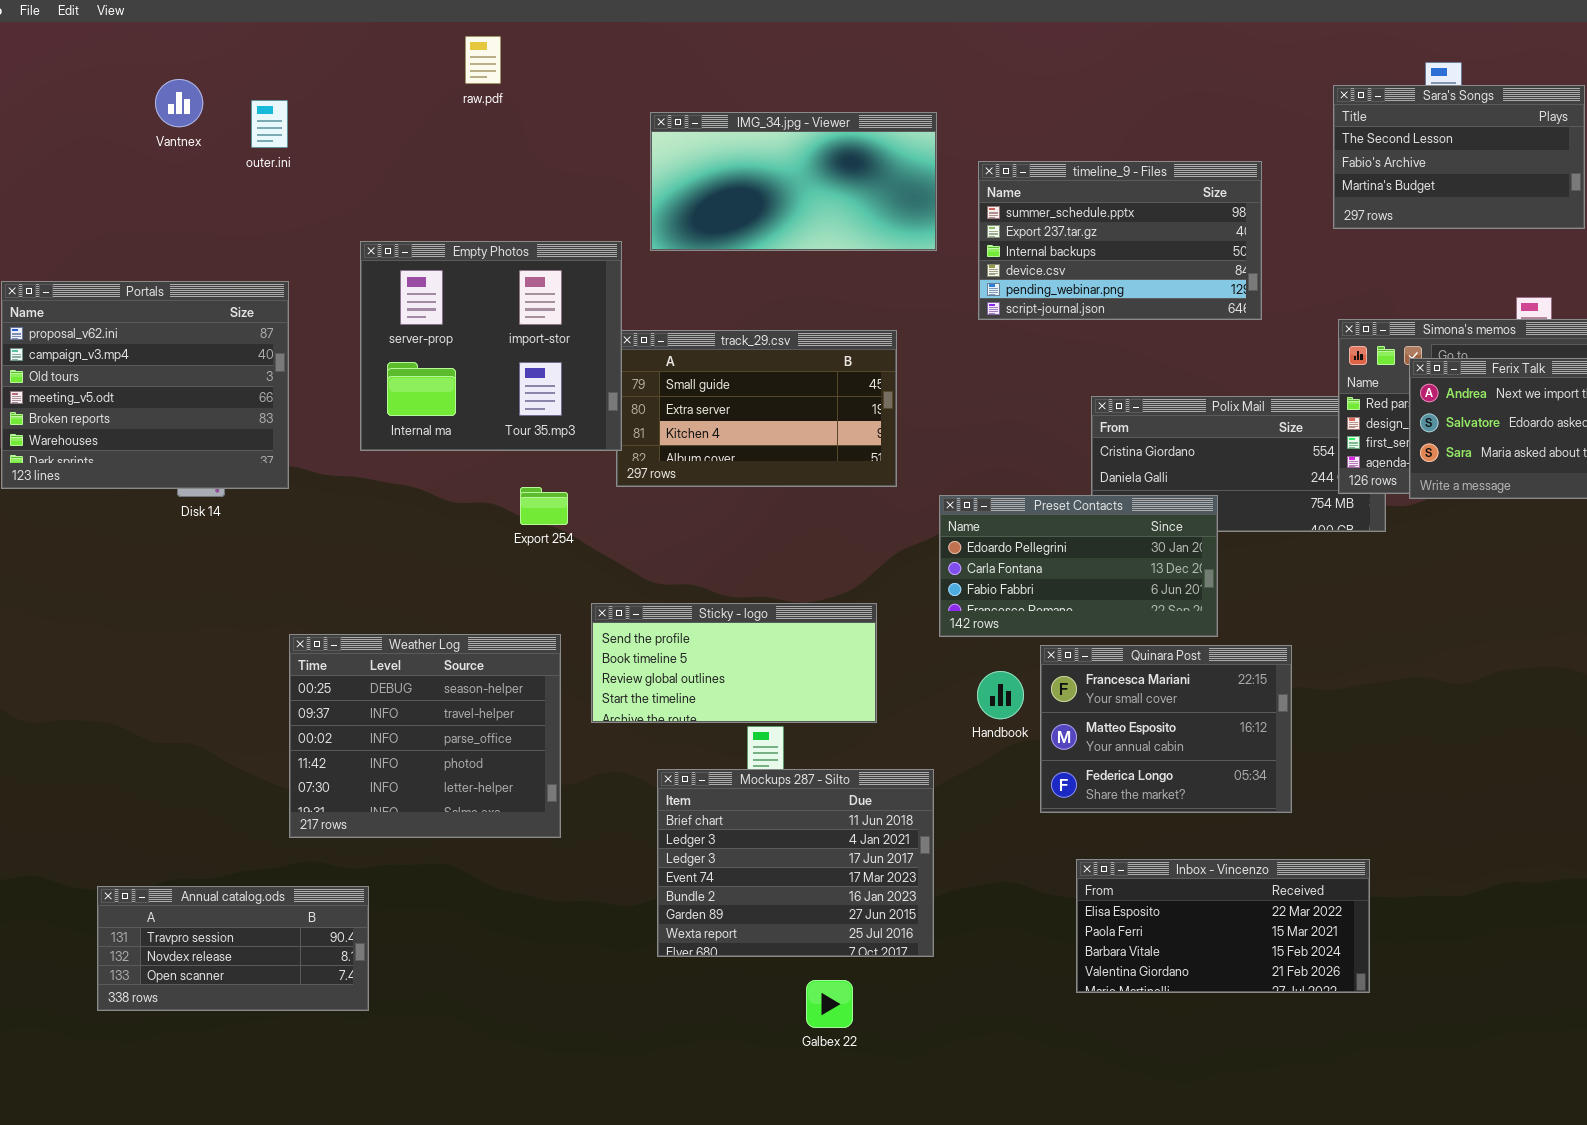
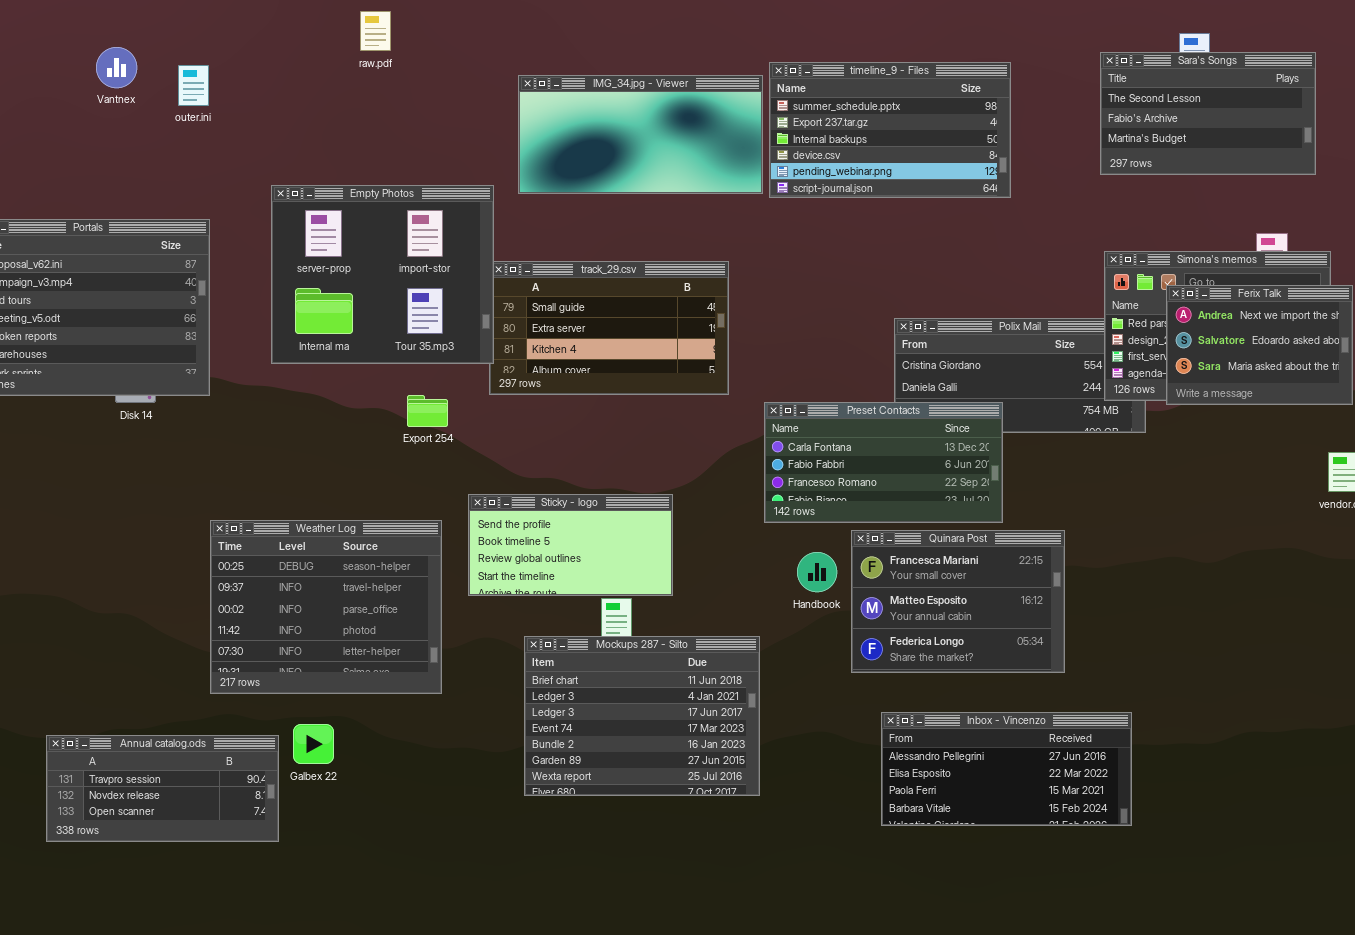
timeline_9 - Files: [978,161,1262,320] -> [769,62,1011,198], moved
Preset Contacts: [939,495,1218,637] -> [764,402,1003,523], scrolled down 1 row
Sticky - logo: [591,603,877,723] -> [468,494,673,596], resized
Inbox - Vincenzo: [1076,859,1370,993] -> [881,712,1132,826], scrolled up 1 row
Galbex 22: [806,980,853,1028] -> [293,724,334,764], moved

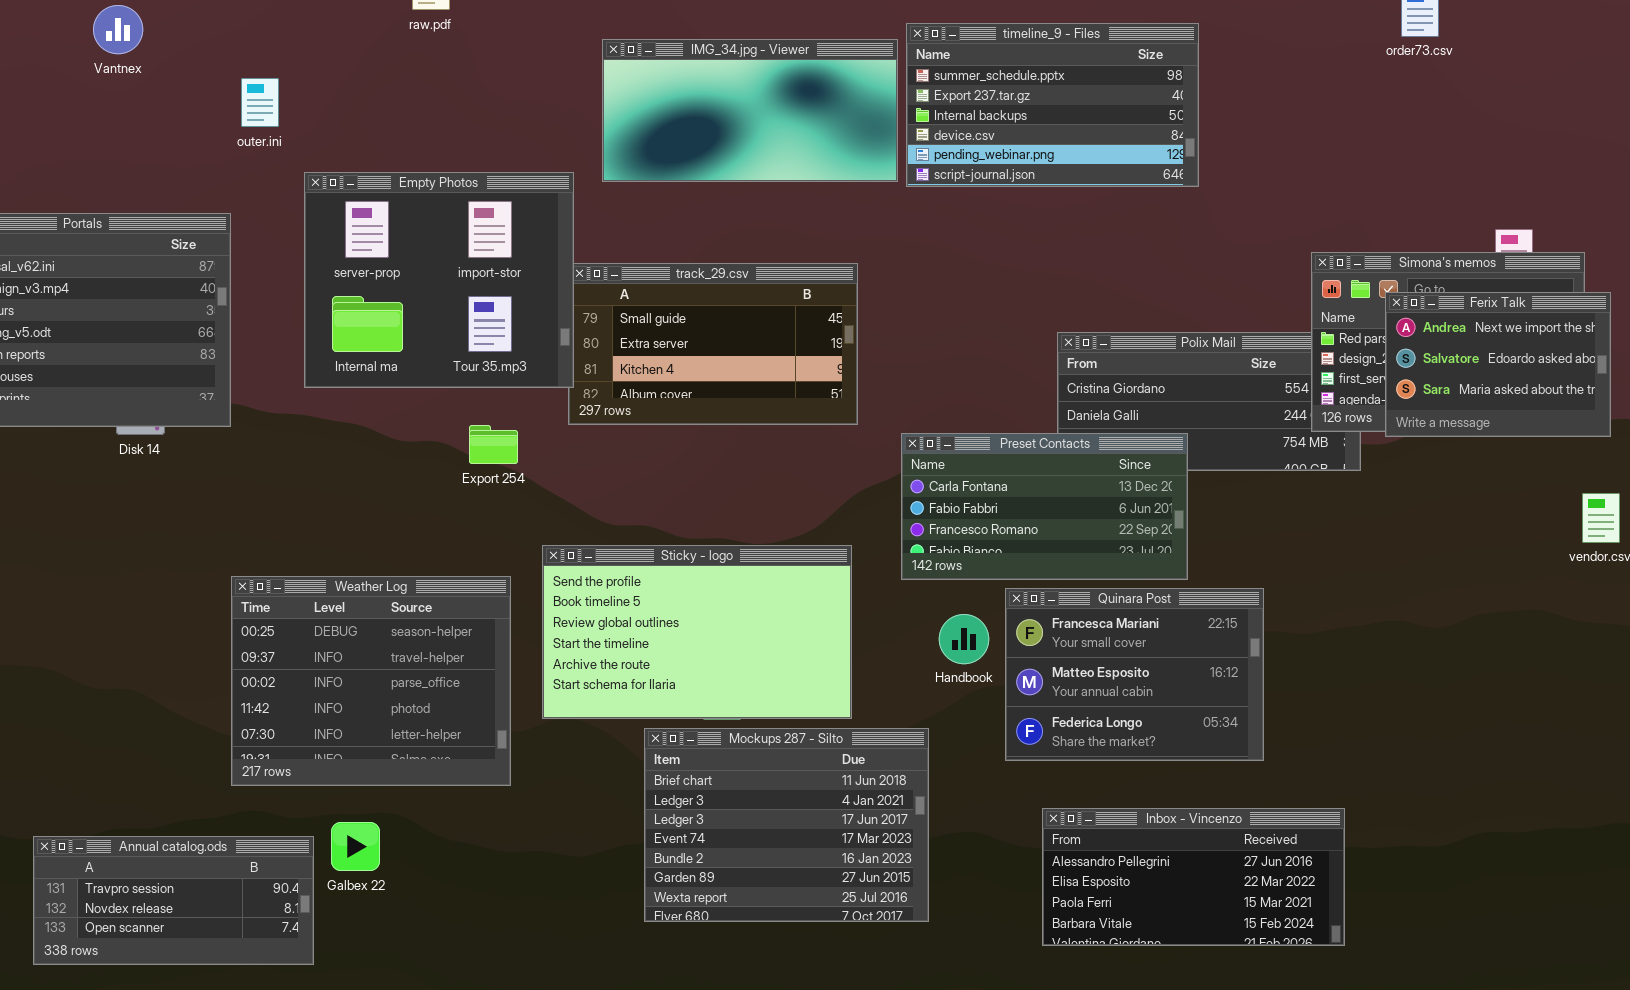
Sara's Songs: [1100,52,1316,175] -> none, closed
outer.ini: [178,65,209,106] -> [241,78,279,127], moved
Sticky - logo: [468,494,673,596] -> [542,545,852,719], resized
Mockups 287 - Silto: [524,636,760,796] -> [644,728,929,922], moved

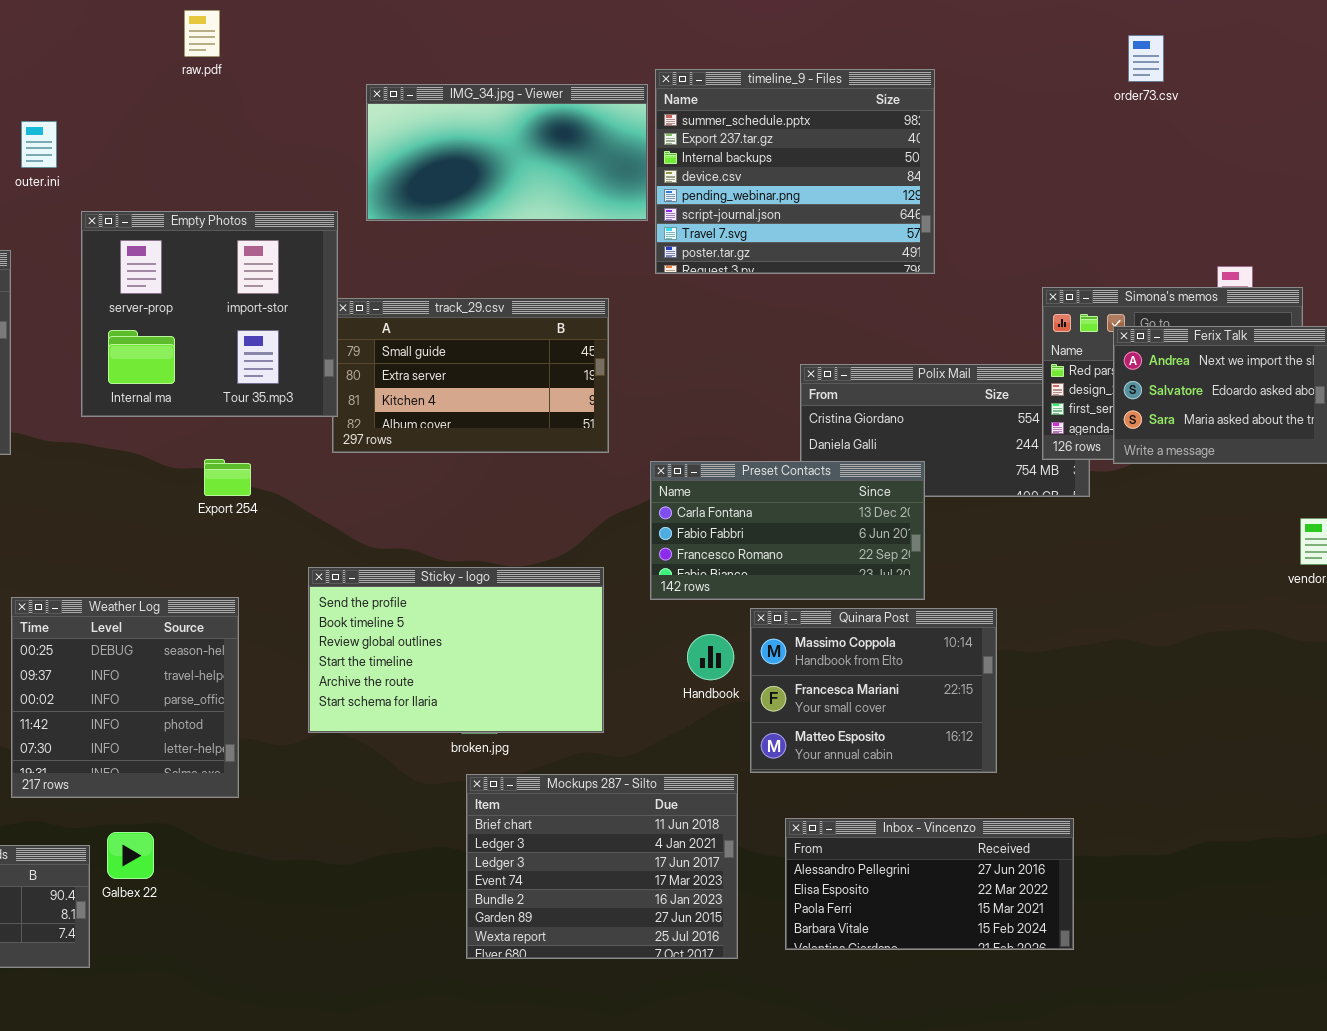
timeline_9 - Files: [906,23,1199,187] -> [655,69,935,274], resized
Export 254: [469,425,518,464] -> [204,459,251,496], moved
Weather Log: [231,576,511,786] -> [11,597,239,798], resized
Quinara Post: [1005,588,1264,761] -> [750,608,997,773], scrolled up 1 row
Mockups 287 - Silto: [644,728,929,922] -> [466,774,738,959], moved

